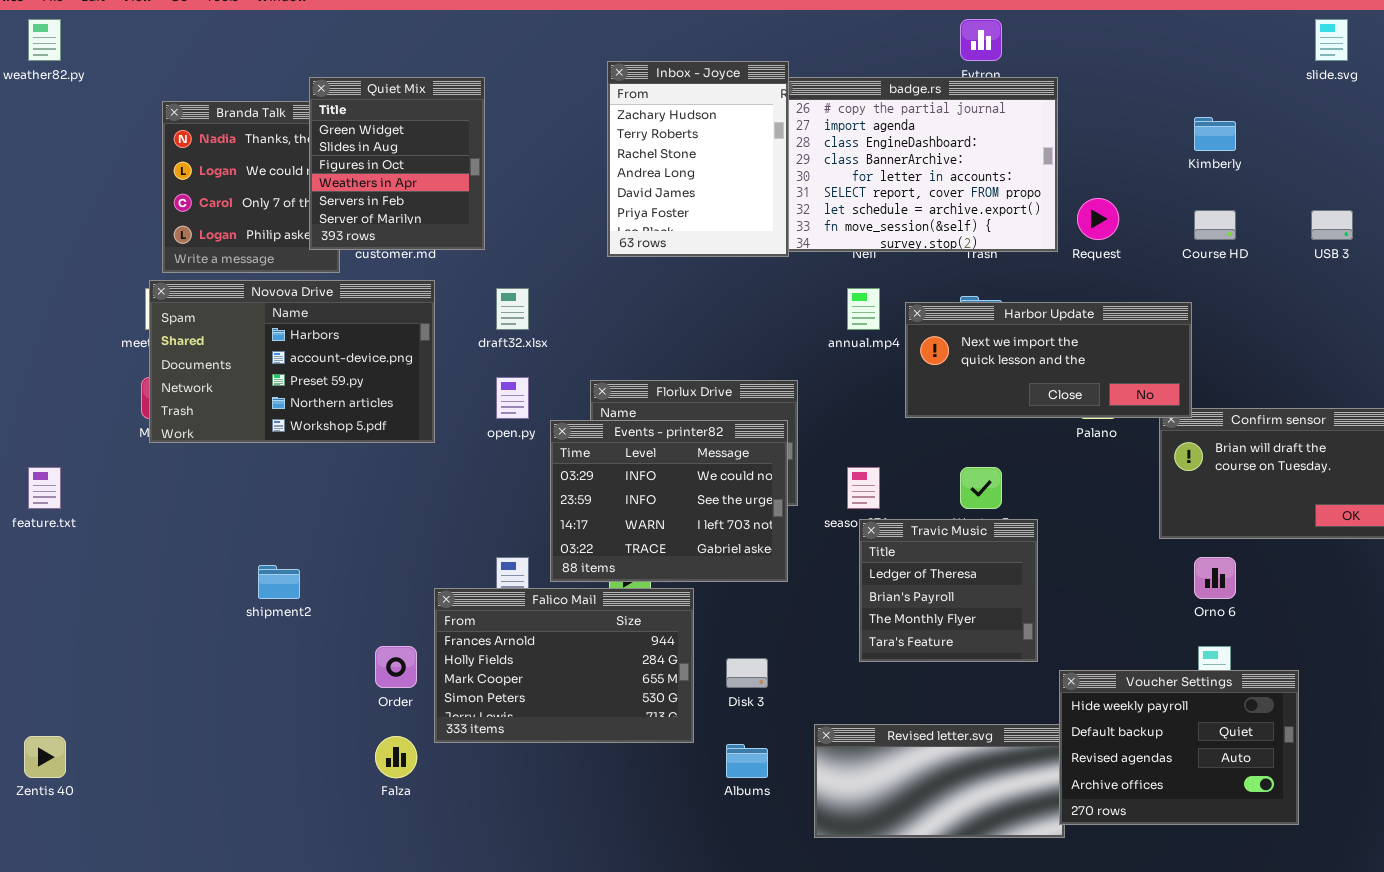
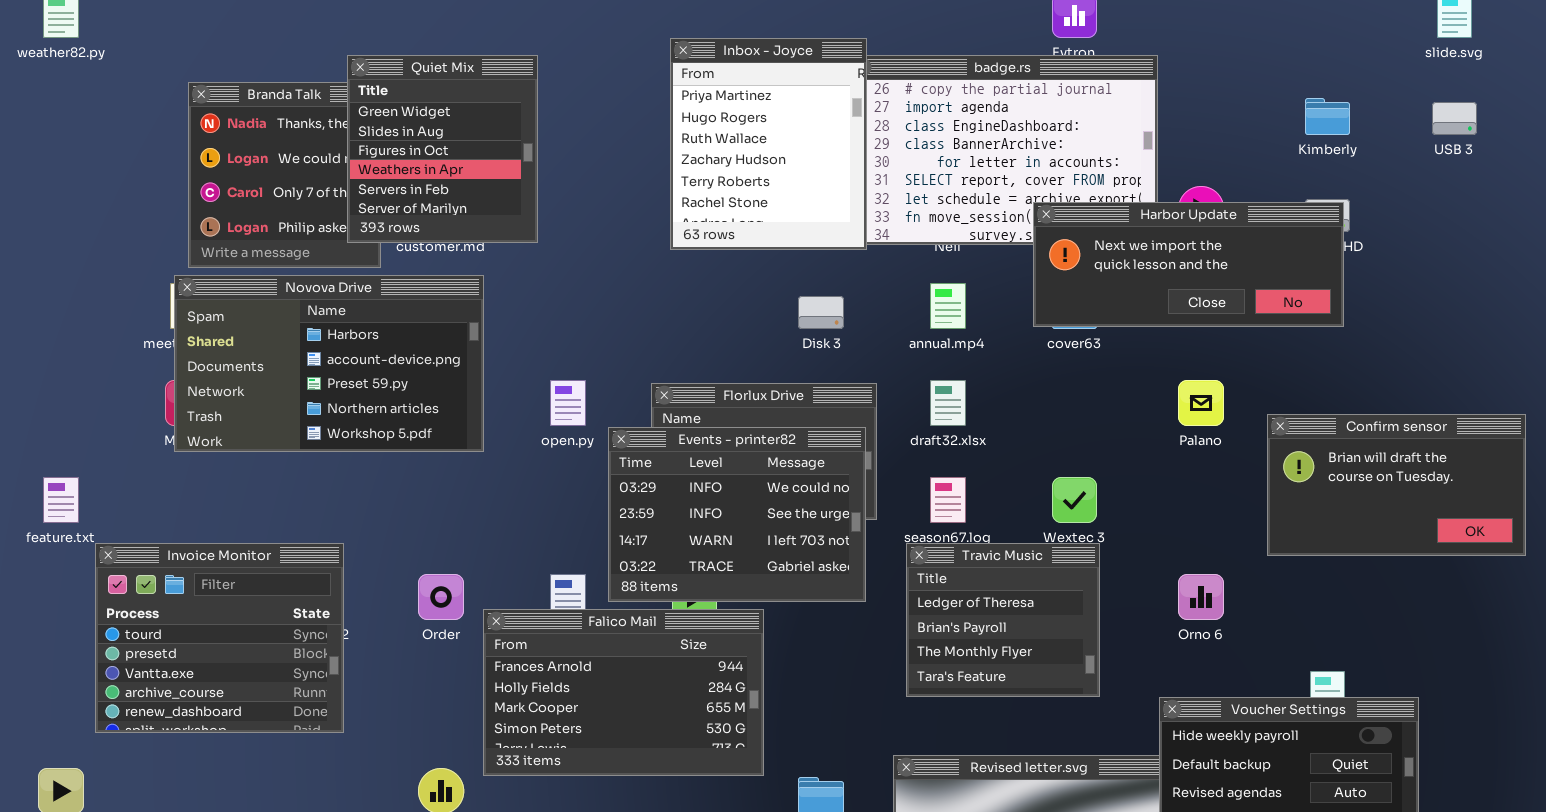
Inbox - Joyce: [607,61,789,257] -> [670,38,867,250], scrolled up 3 rows
USB 3: [1311,210,1353,240] -> [1432,102,1477,135], moved
draft32.xlsx: [496,288,529,330] -> [930,380,966,426], moved
Harbor Update: [905,302,1192,418] -> [1033,202,1344,327], moved
Travic Music: [859,519,1038,662] -> [906,543,1100,697], moved
Invoice Monitor: none -> [95,543,344,733], opened
Orno 6: [1194,557,1236,599] -> [1178,574,1224,620], moved
Order: [375,646,417,688] -> [418,574,464,620], moved
Disk 3: [726,658,768,688] -> [798,296,844,329], moved

